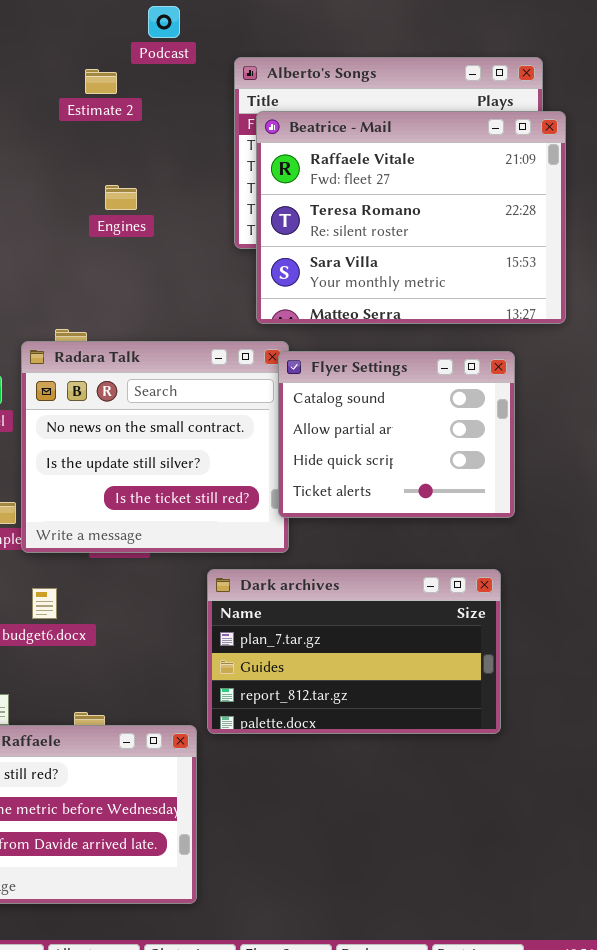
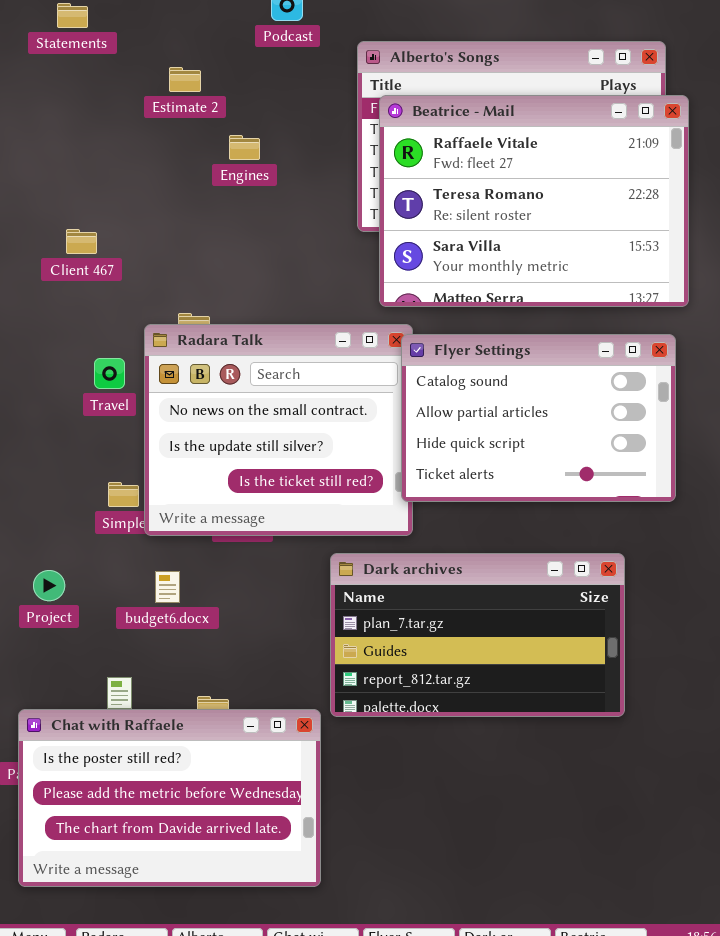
Estimate 2: [85,69,117,94] -> [169,67,201,92], moved
Engines: [105,185,137,210] -> [229,135,260,160], moved
Flyer Settings: [278,351,515,518] -> [401,334,676,502], resized

